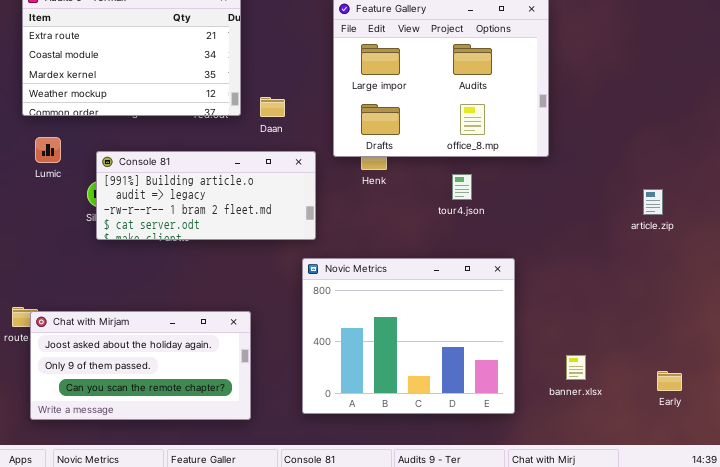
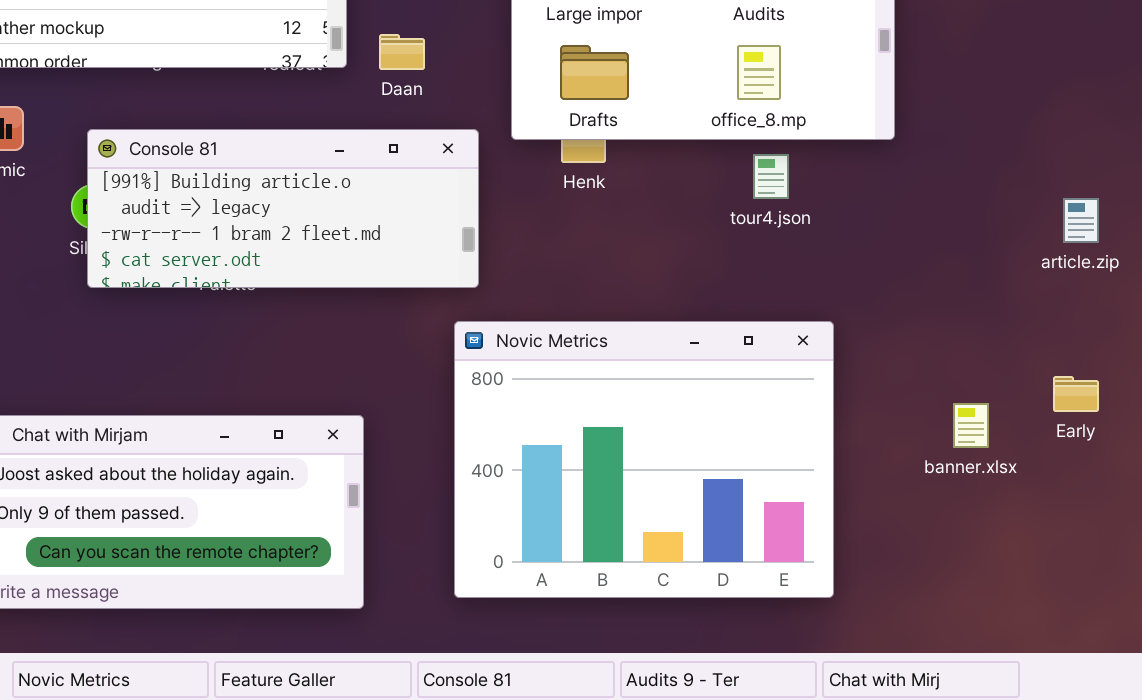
tour4.json: [452,174,472,200] -> [753,154,789,199], moved
banner.xlsx: [566,355,586,380] -> [953,403,989,448], moved
Early: [657,371,682,391] -> [1053,376,1099,412], moved

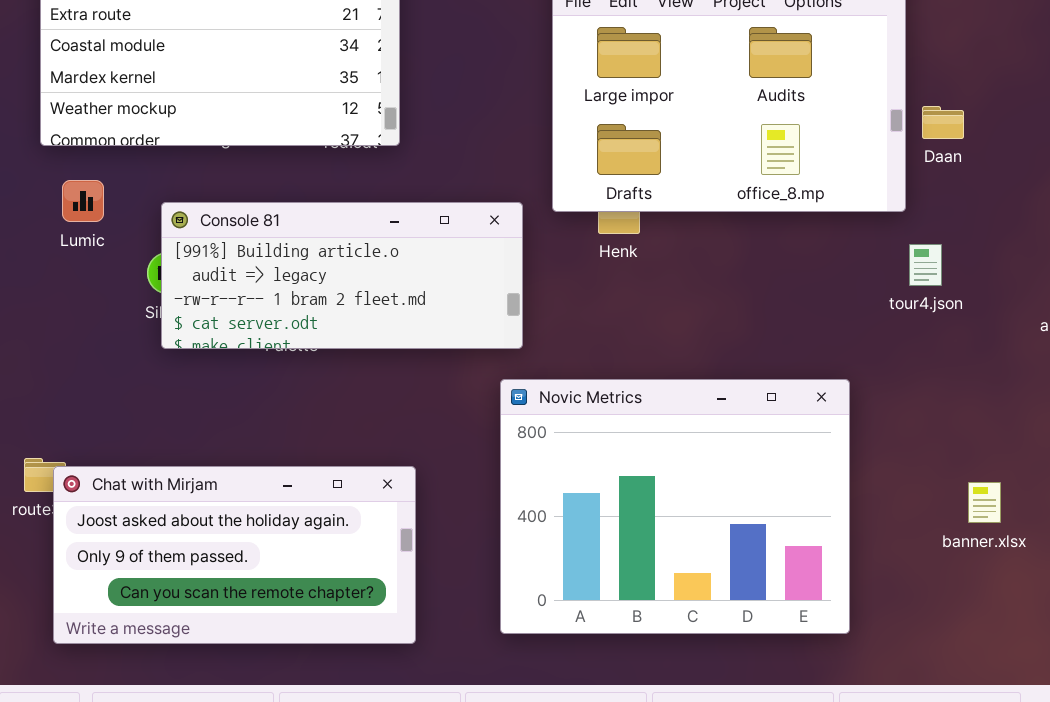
Daan: [379,34,425,70] -> [922,106,964,139], moved
tour4.json: [753,154,789,199] -> [909,244,942,286], moved
banner.xlsx: [953,403,989,448] -> [968,482,1001,523], moved

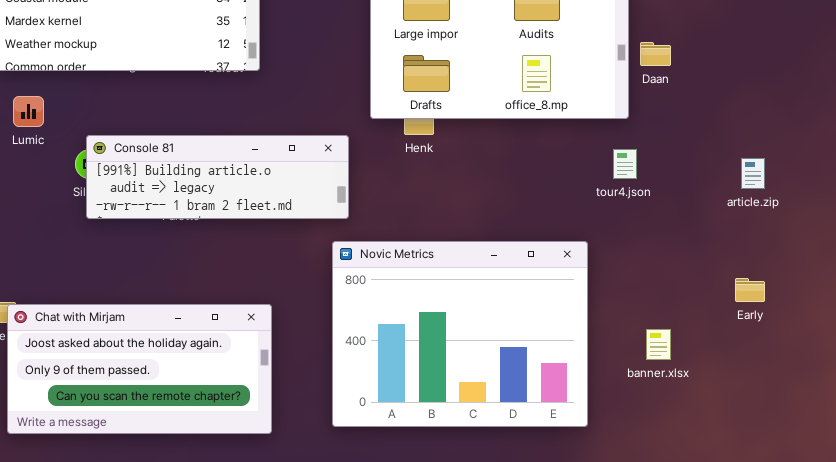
Console 81: [161,202,523,349] -> [86,135,349,219], resized
tour4.json: [909,244,942,286] -> [613,149,637,179], moved
banner.xlsx: [968,482,1001,523] -> [646,329,671,360], moved

